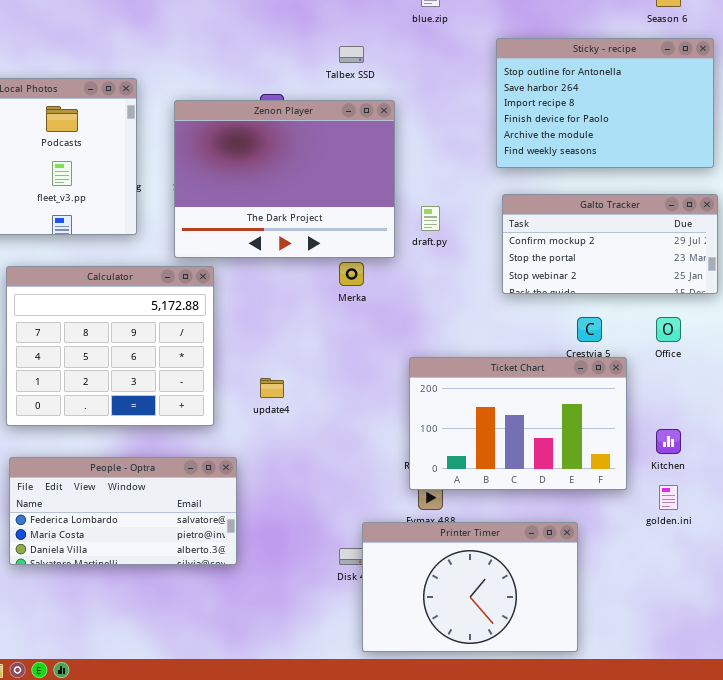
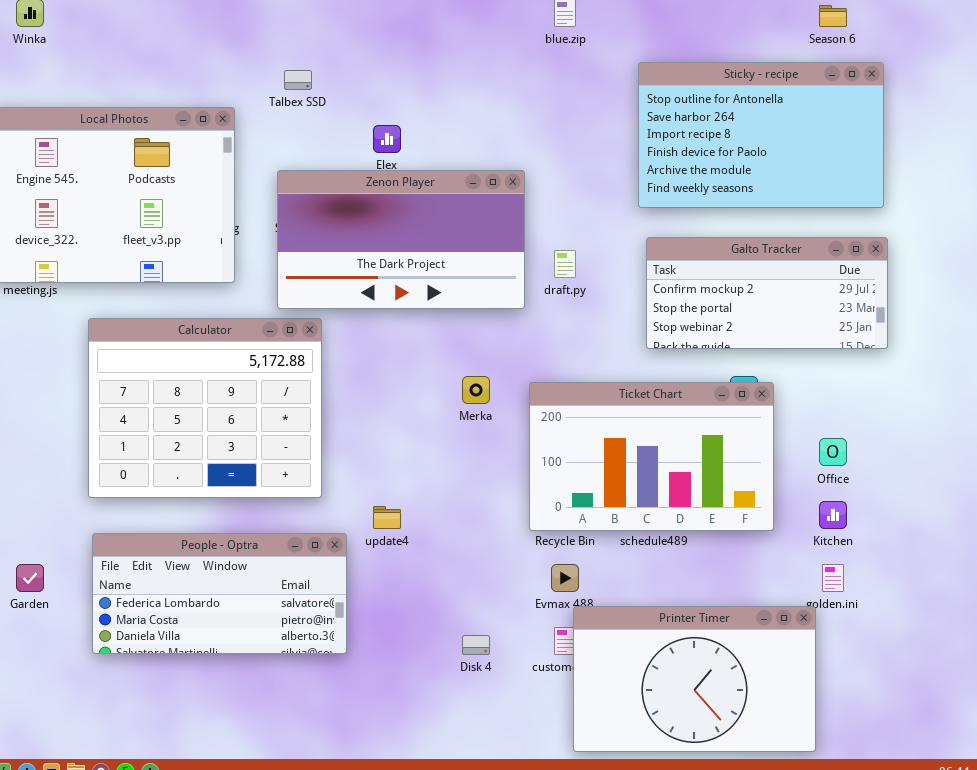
Talbex SSD: [339,46,364,63] -> [284,70,312,90], moved
Zenon Player: [174,100,395,258] -> [277,170,525,309], resized
Merka: [339,262,364,286] -> [462,376,490,404], moved
Office: [656,317,681,342] -> [819,438,847,466], moved
Ticket Chart: [409,357,627,490] -> [529,382,774,531], moved
update4: [260,378,284,398] -> [373,506,401,529], moved
Printer Timer: [362,522,578,652] -> [573,606,816,752], moved

